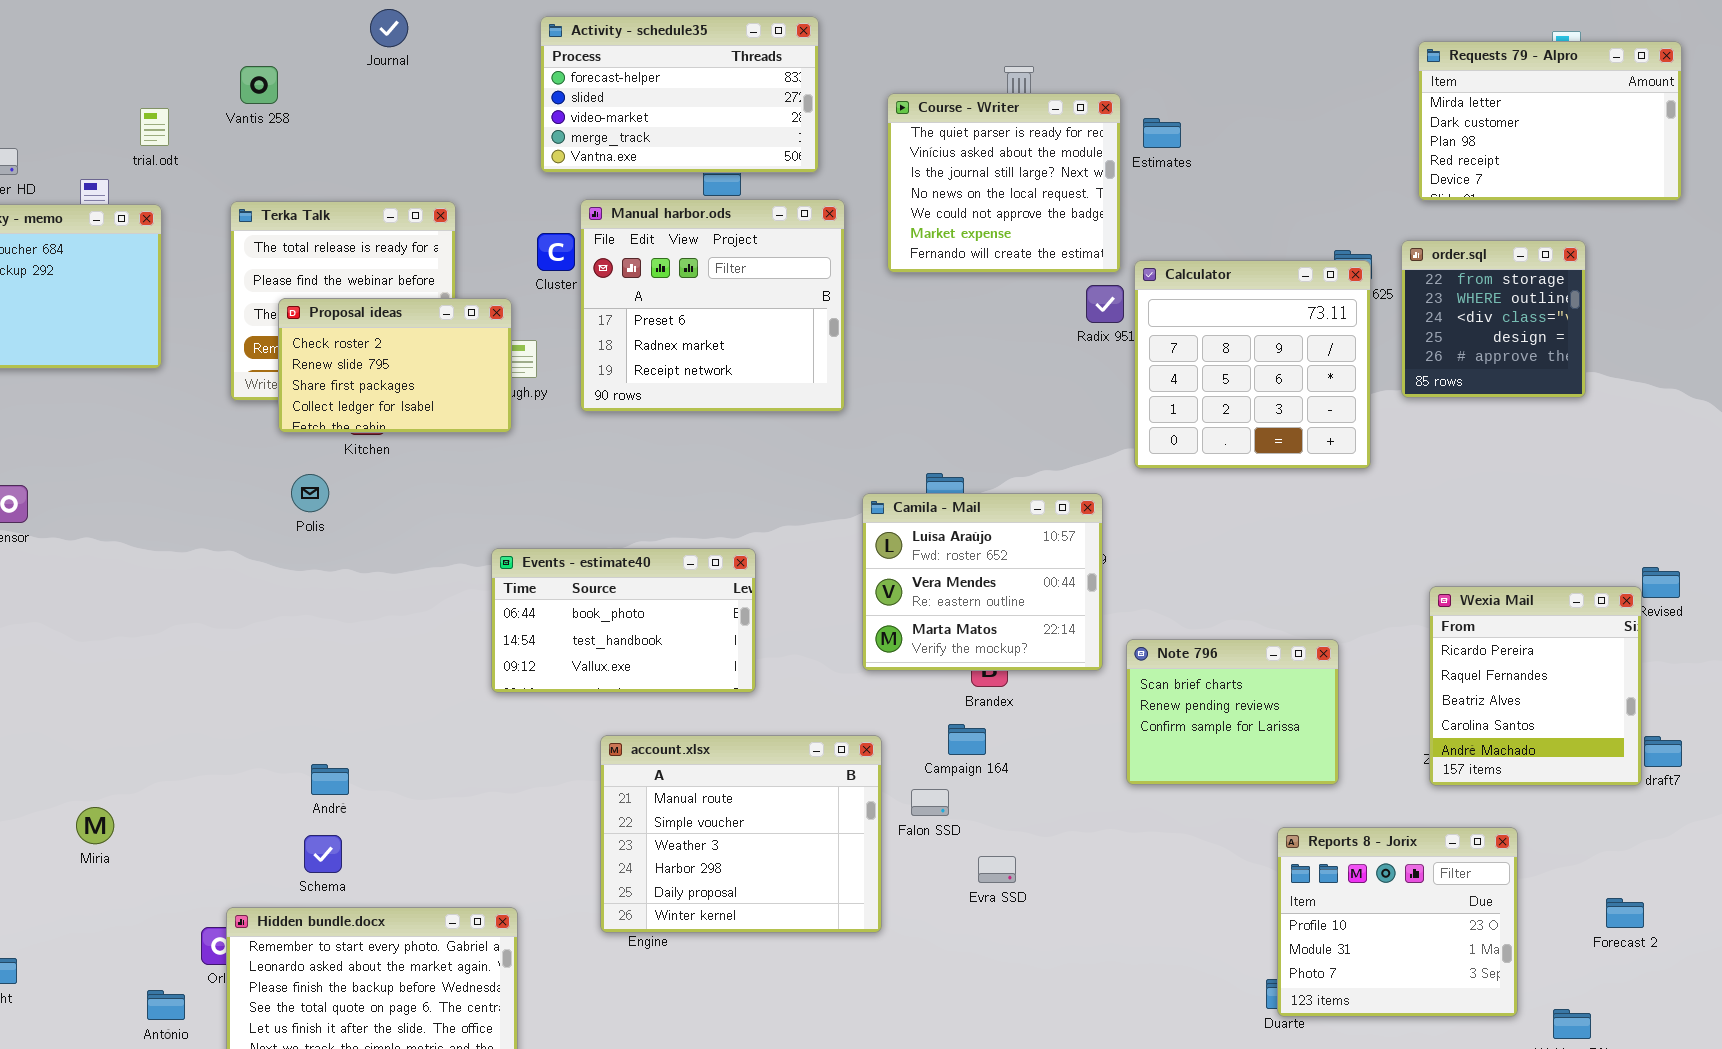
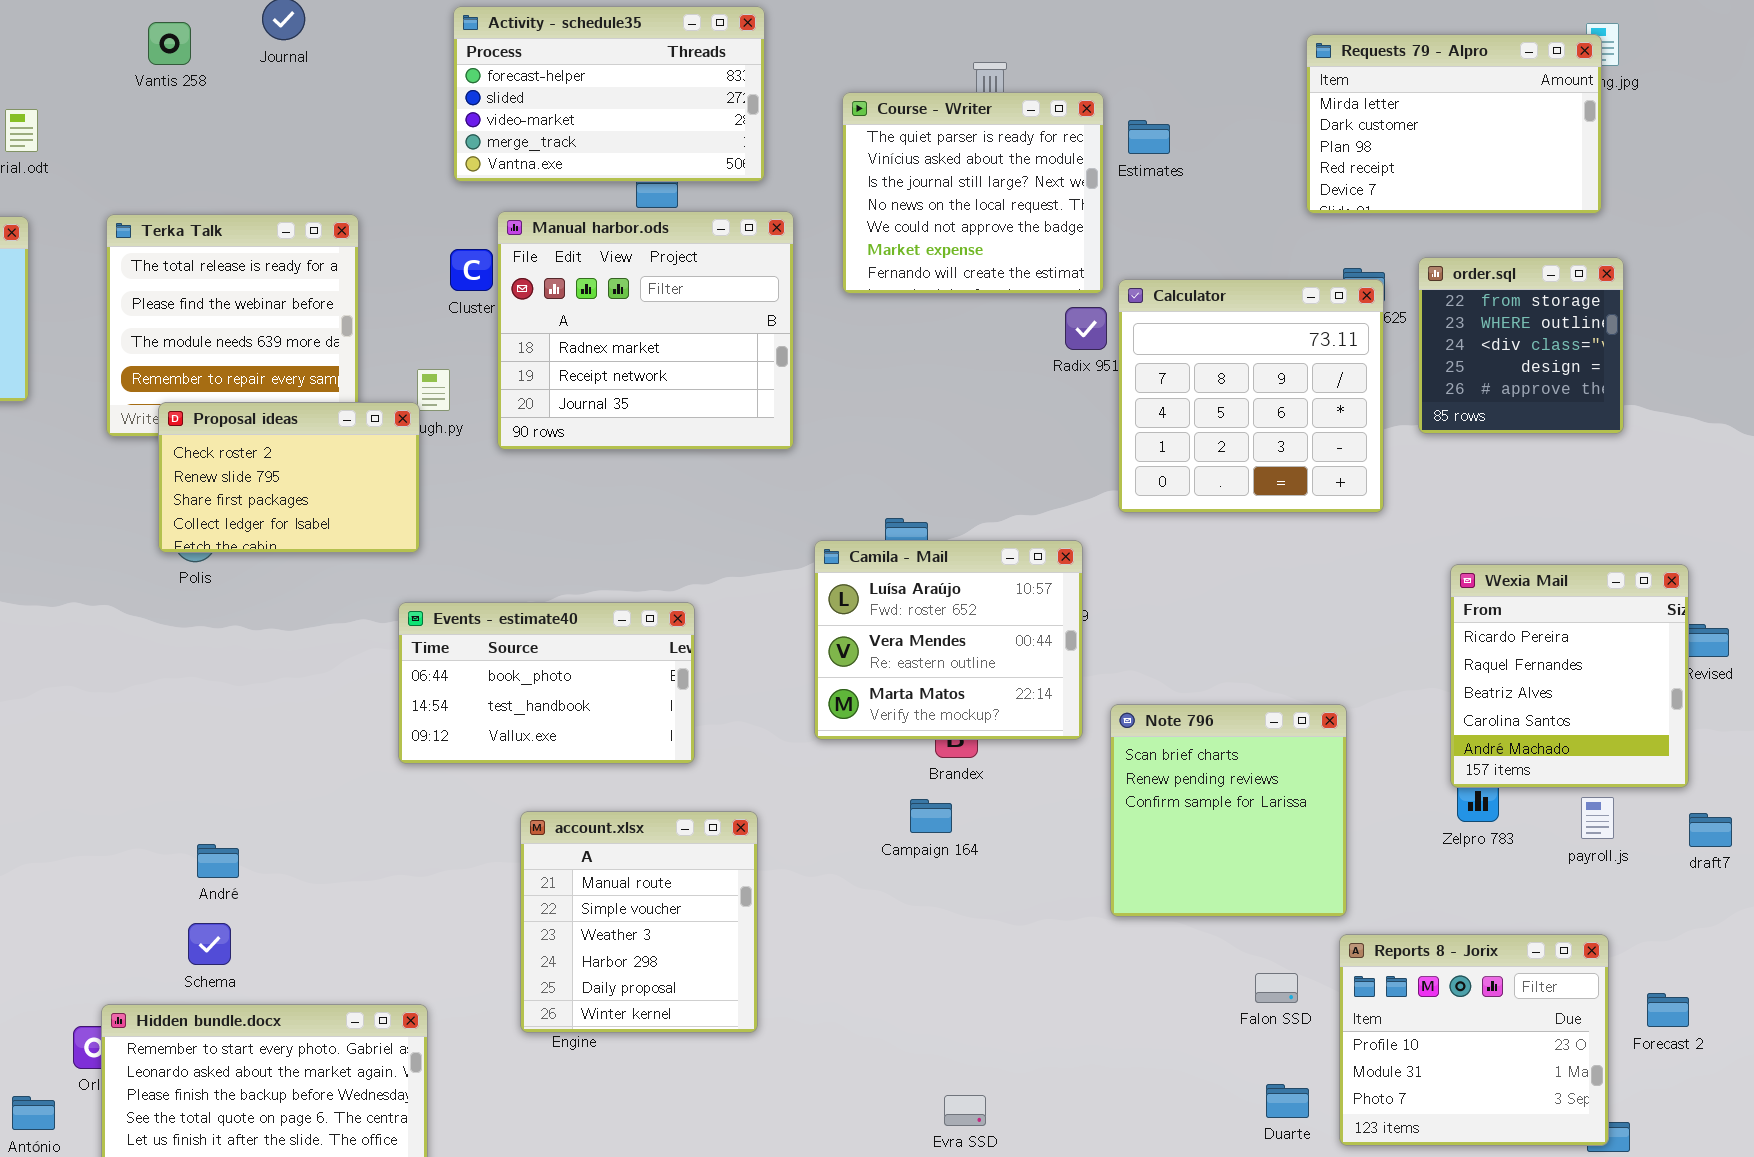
Requests 79 - Alpro: [1418,41,1682,201] -> [1306,34,1602,214], moved
Vantis 258: [240,66,278,104] -> [148,22,191,65], moved
Manual harbor.ods: [580,199,845,412] -> [497,211,794,450], scrolled down 1 row
Proposal ideas: [278,298,512,433] -> [158,402,420,553], moved
Wexia Mail: [1429,586,1642,786] -> [1450,564,1689,788], moved
Note 796: [1126,639,1339,785] -> [1110,704,1347,917], resized
account.xlsx: [600,735,882,933] -> [520,811,758,1033], resized
Falon SSD: [911,789,949,816] -> [1255,973,1298,1003], moved
Reports 8 - Jorix: [1277,827,1518,1017] -> [1339,934,1609,1146], moved
Evra SSD: [978,856,1016,883] -> [944,1095,986,1126], moved

